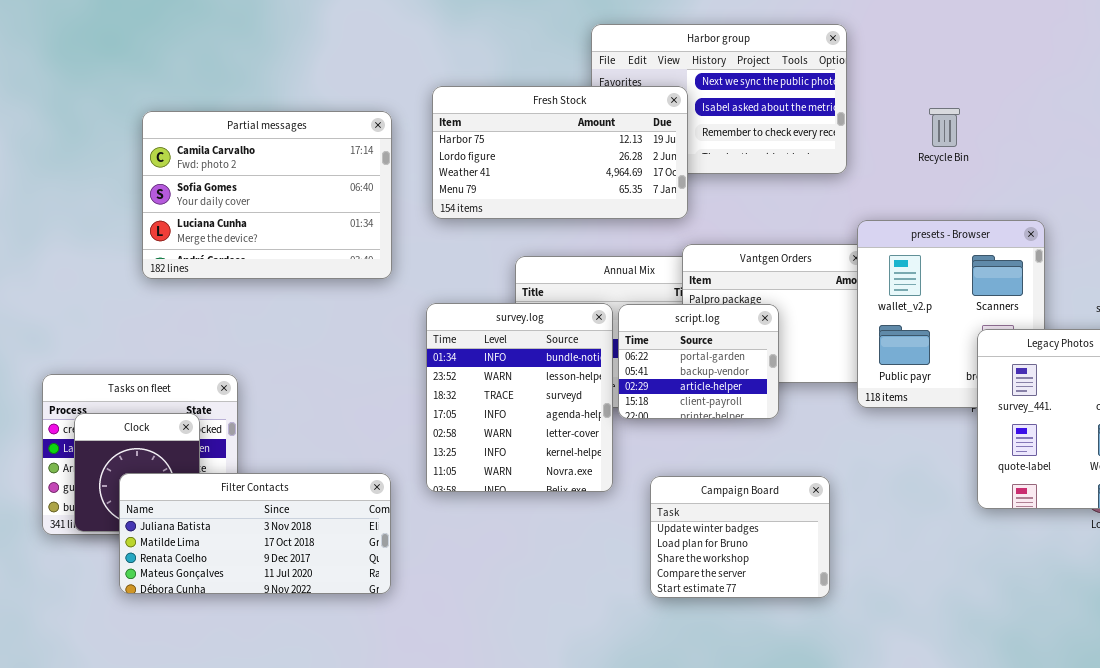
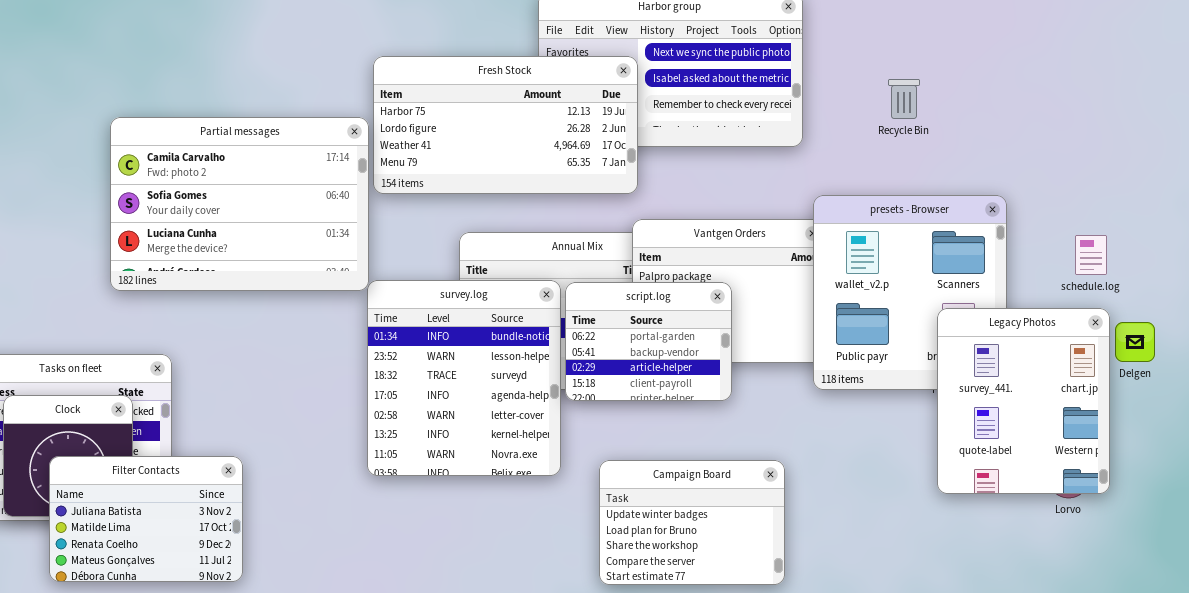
Partial messages: [142,111,392,279] -> [110,117,369,291], moved
Filter Contacts: [119,473,391,594] -> [49,456,243,582], resized

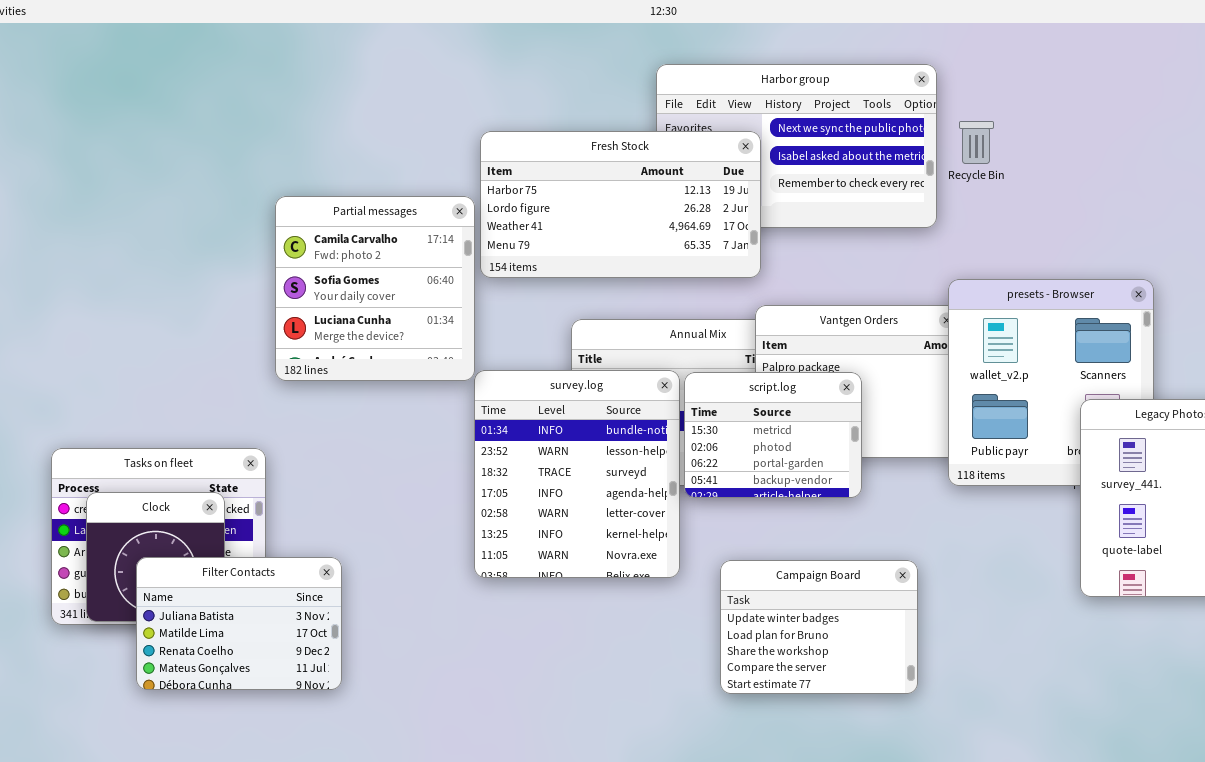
Recycle Bin: [888,79,920,119] -> [959,121,994,164], moved
Partial messages: [110,117,369,291] -> [275,196,475,381], resized
script.log: [565,282,732,401] -> [684,372,862,498], scrolled up 2 rows

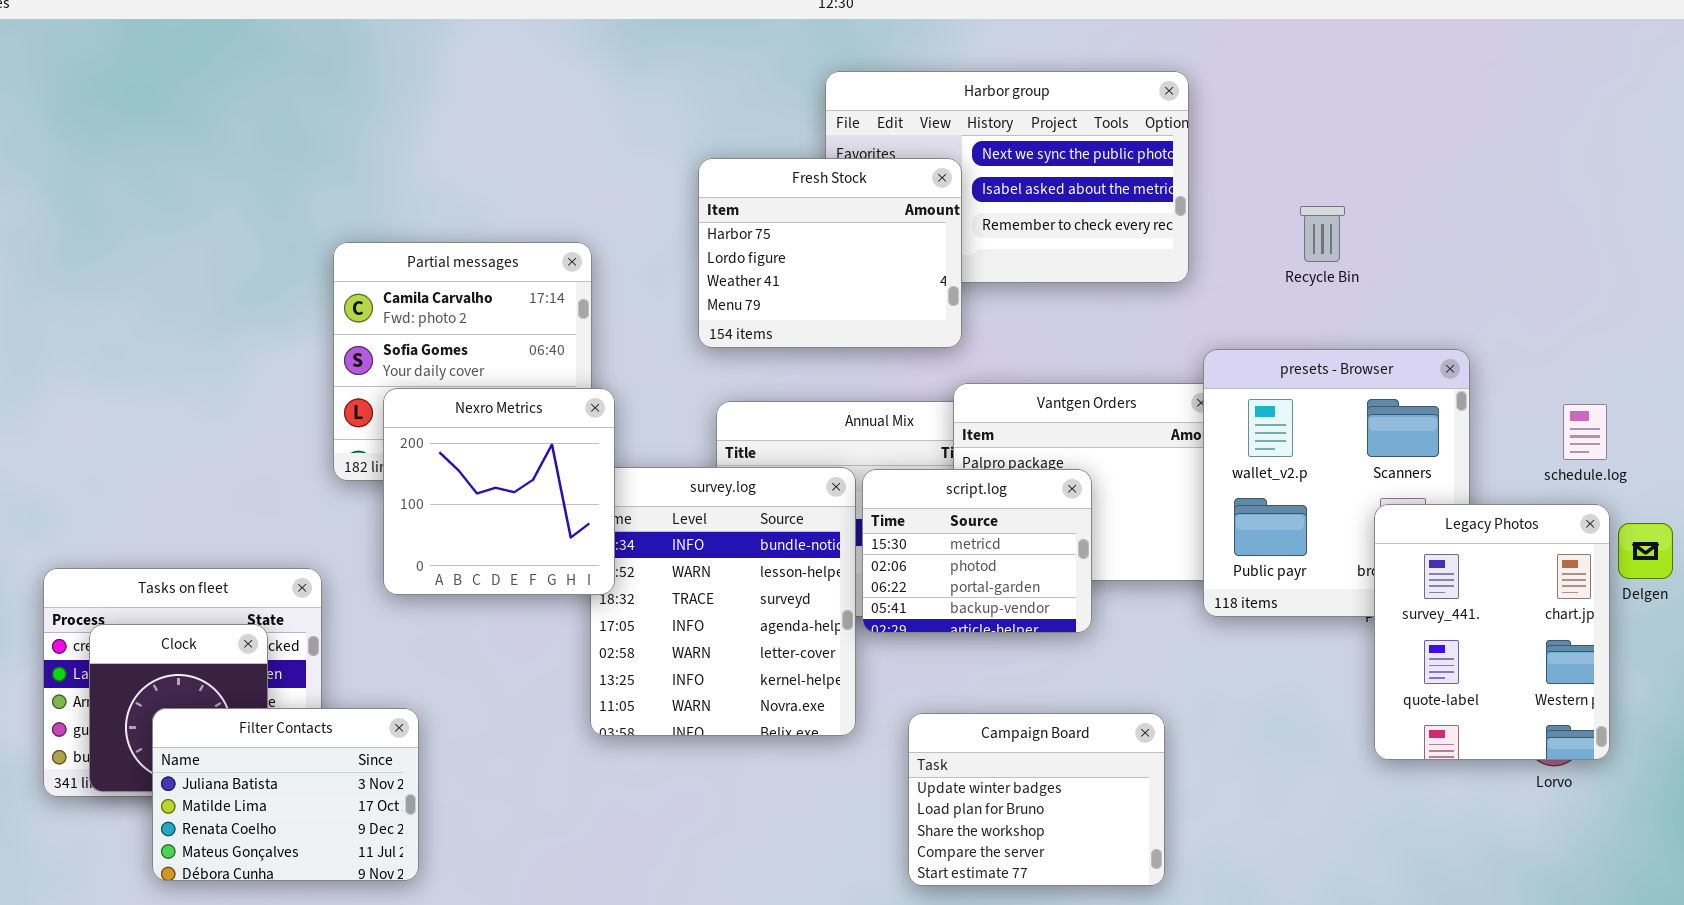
Recycle Bin: [959,121,994,164] -> [1300,206,1345,262], moved
Fresh Stock: [480,131,761,278] -> [698,158,962,348], resized
Nexro Metrics: none -> [383,388,615,595], opened

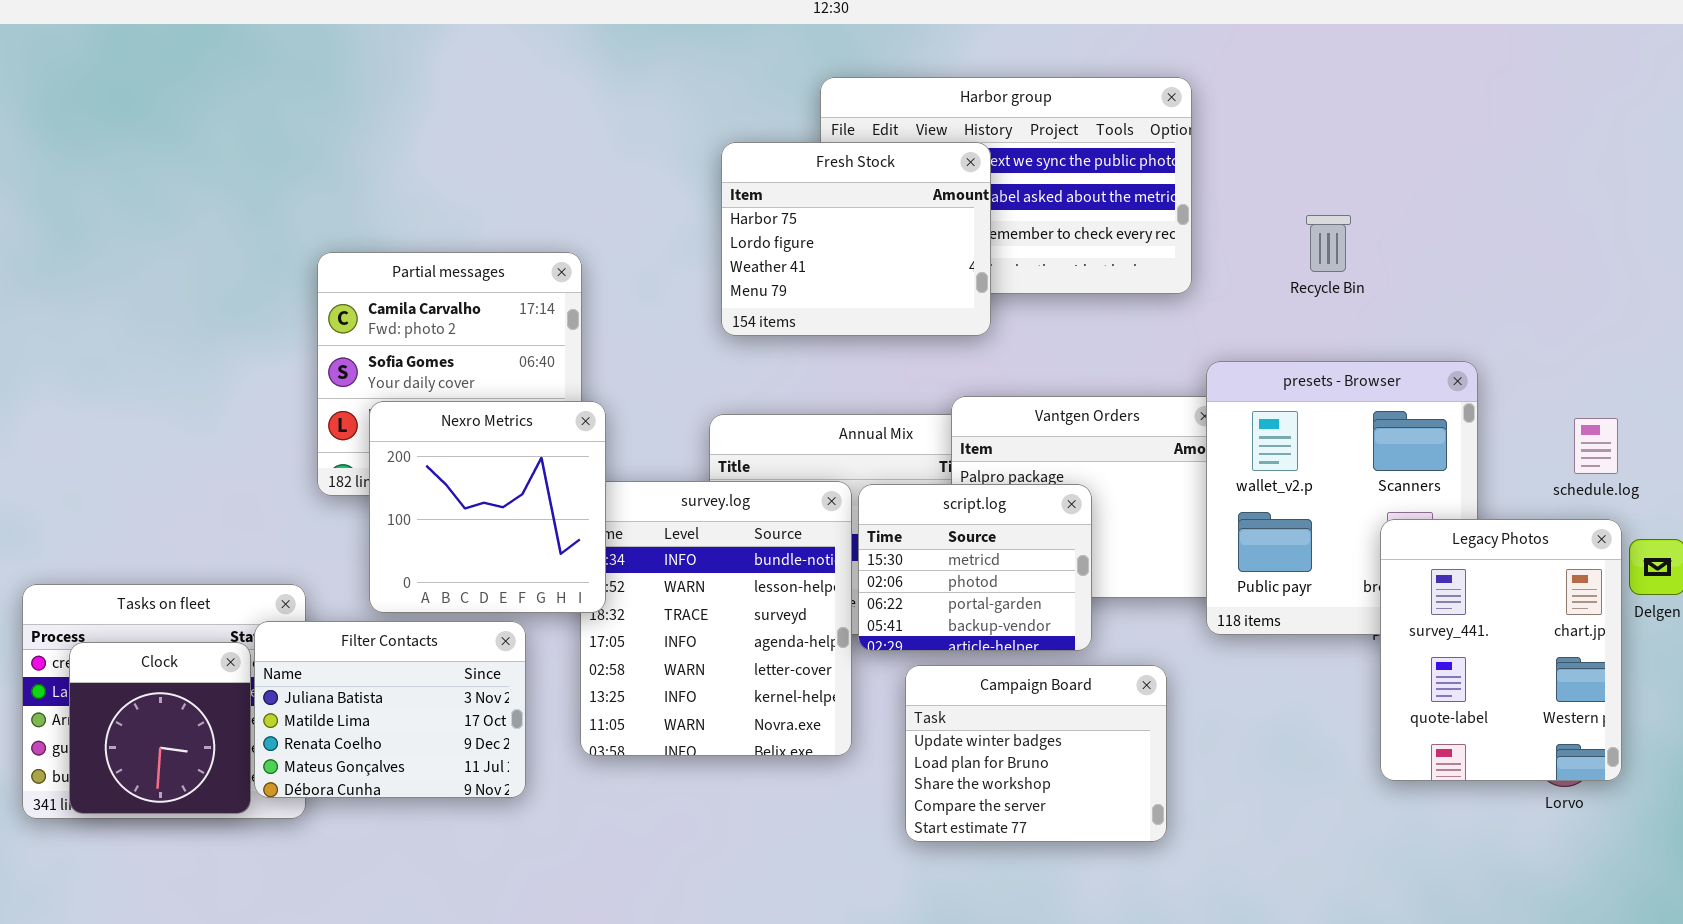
Fresh Stock: [698,158,962,348] -> [721,142,991,336], moved
Filter Contacts: [152,708,419,881] -> [254,621,526,798], moved
Campaign Board: [908,713,1165,886] -> [905,665,1167,842], moved

